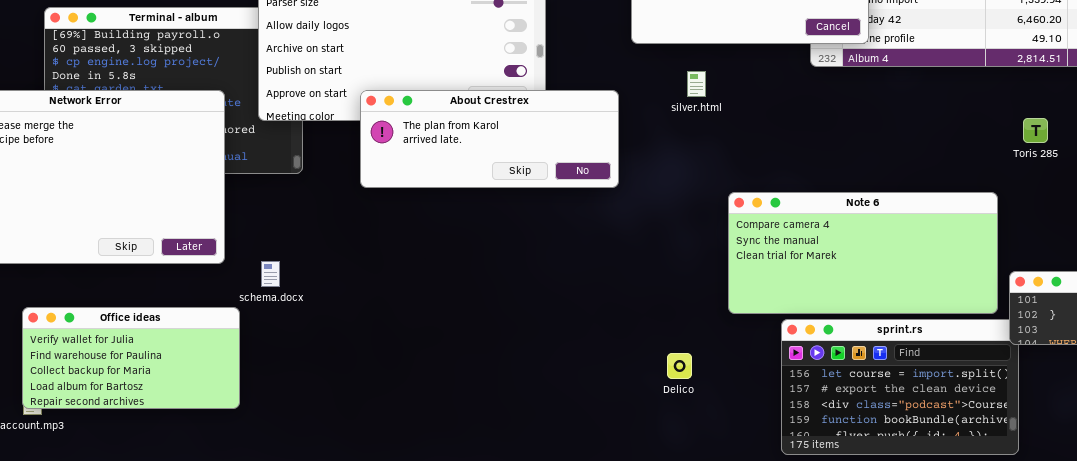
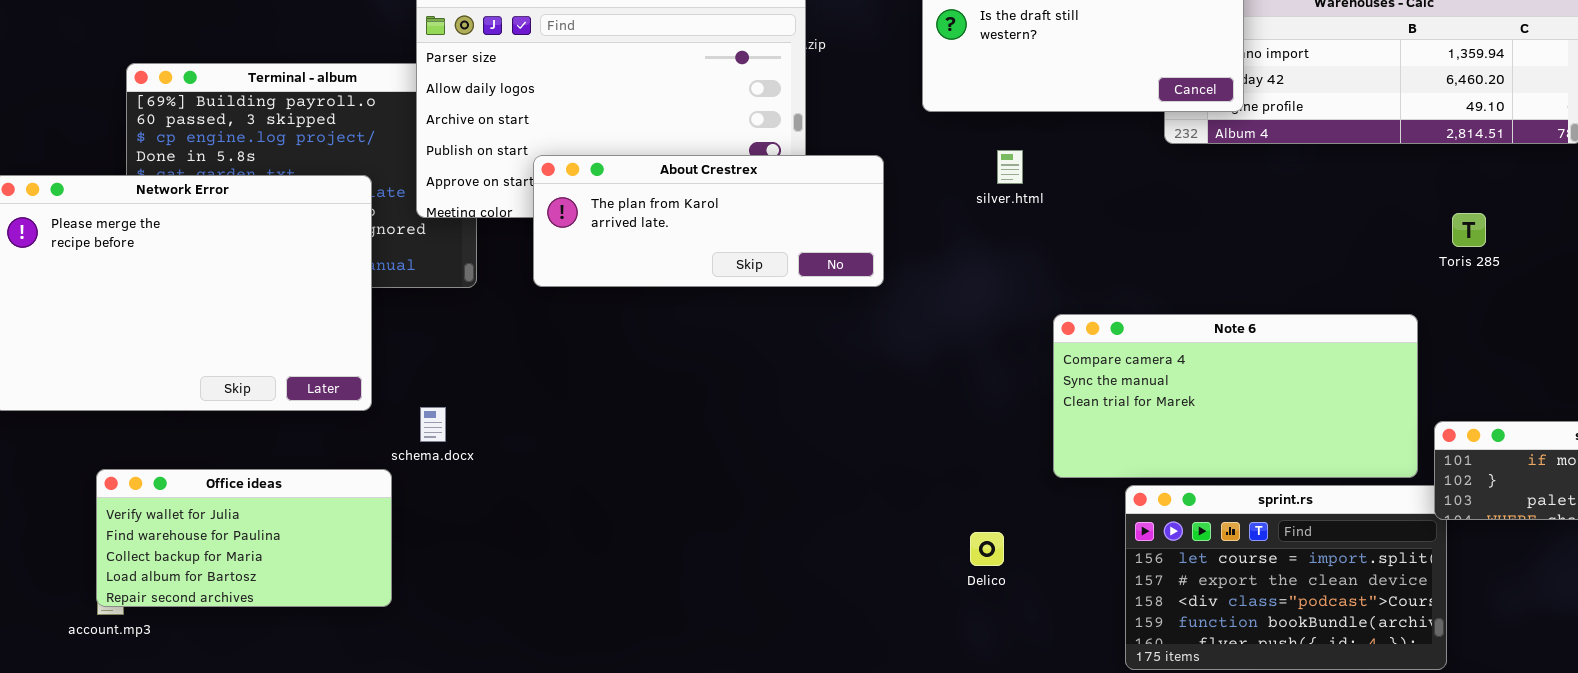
About Crestrex: [360,90,619,188] -> [533,155,884,287], moved

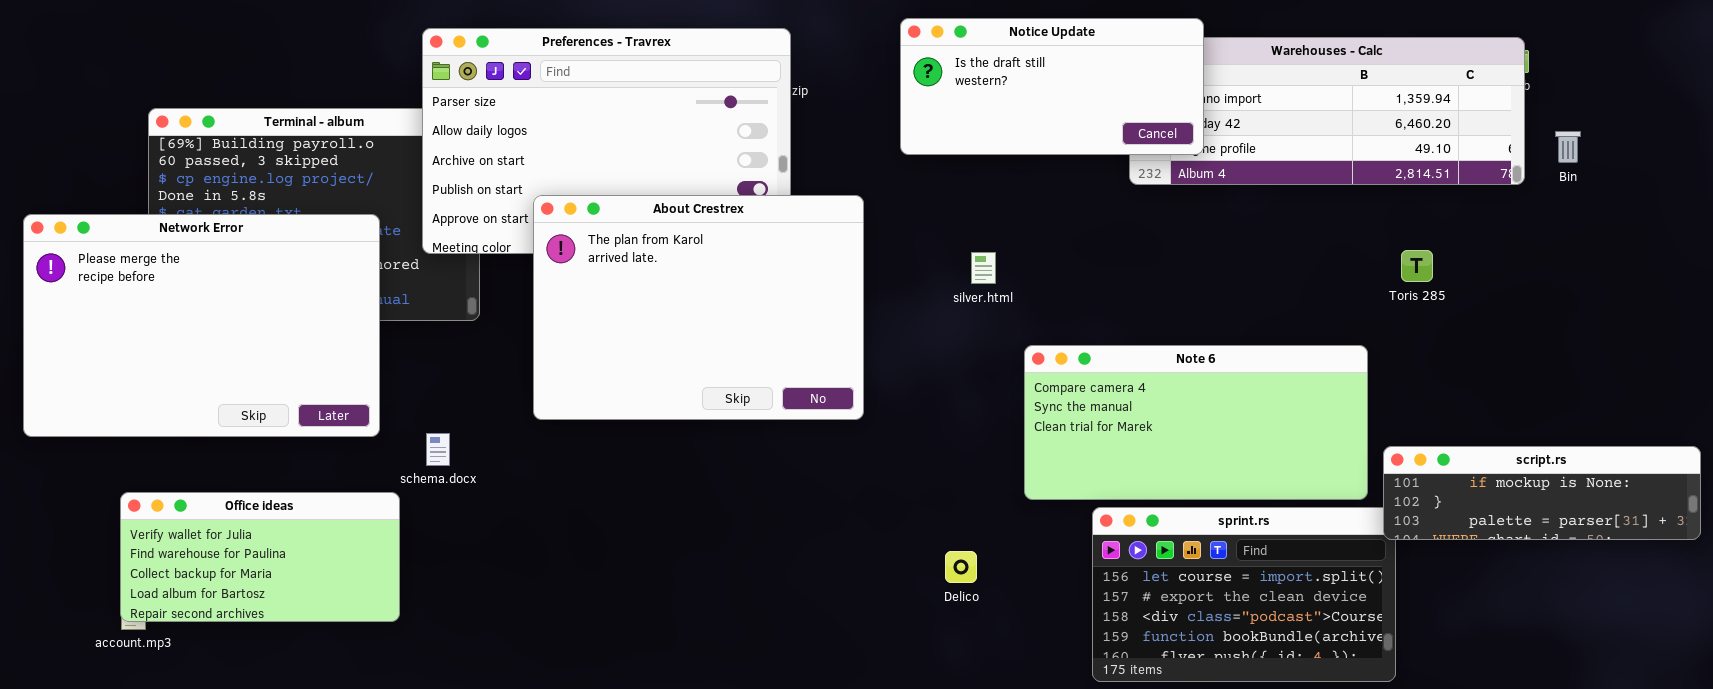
silver.html: [997,150,1023,184] -> [971,252,996,284], moved
About Crestrex: [533,155,884,287] -> [533,195,864,420], resized

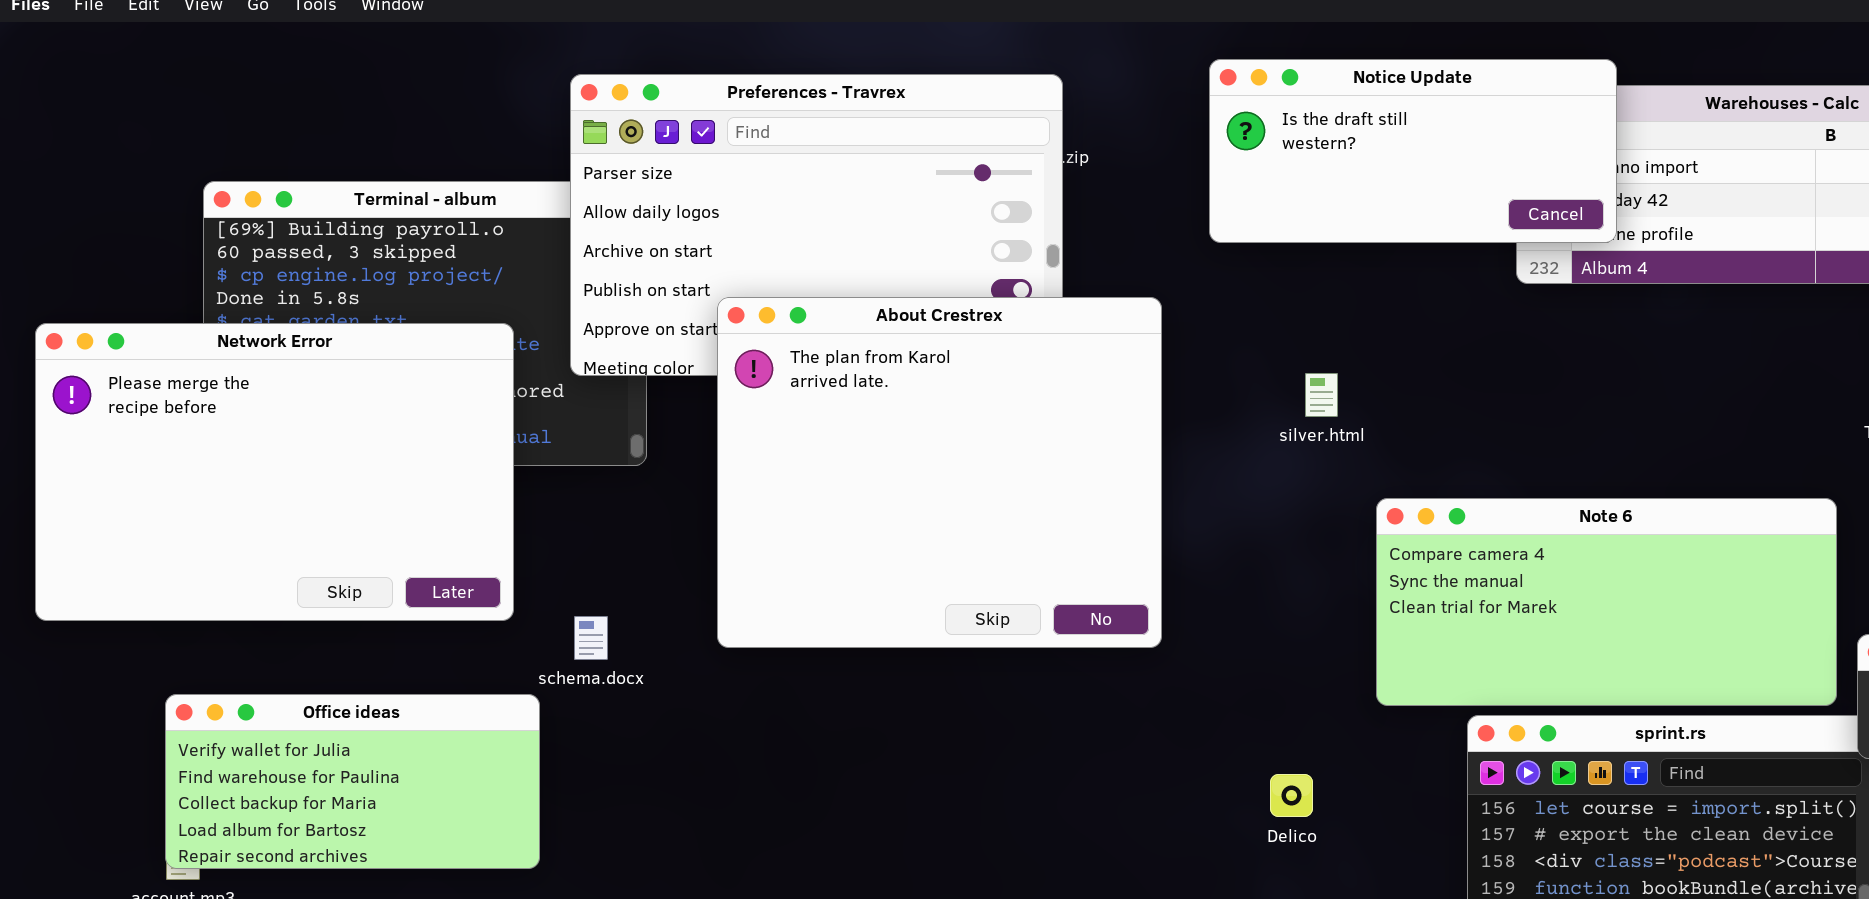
About Crestrex: [533,195,864,420] -> [717,297,1162,648], resized

